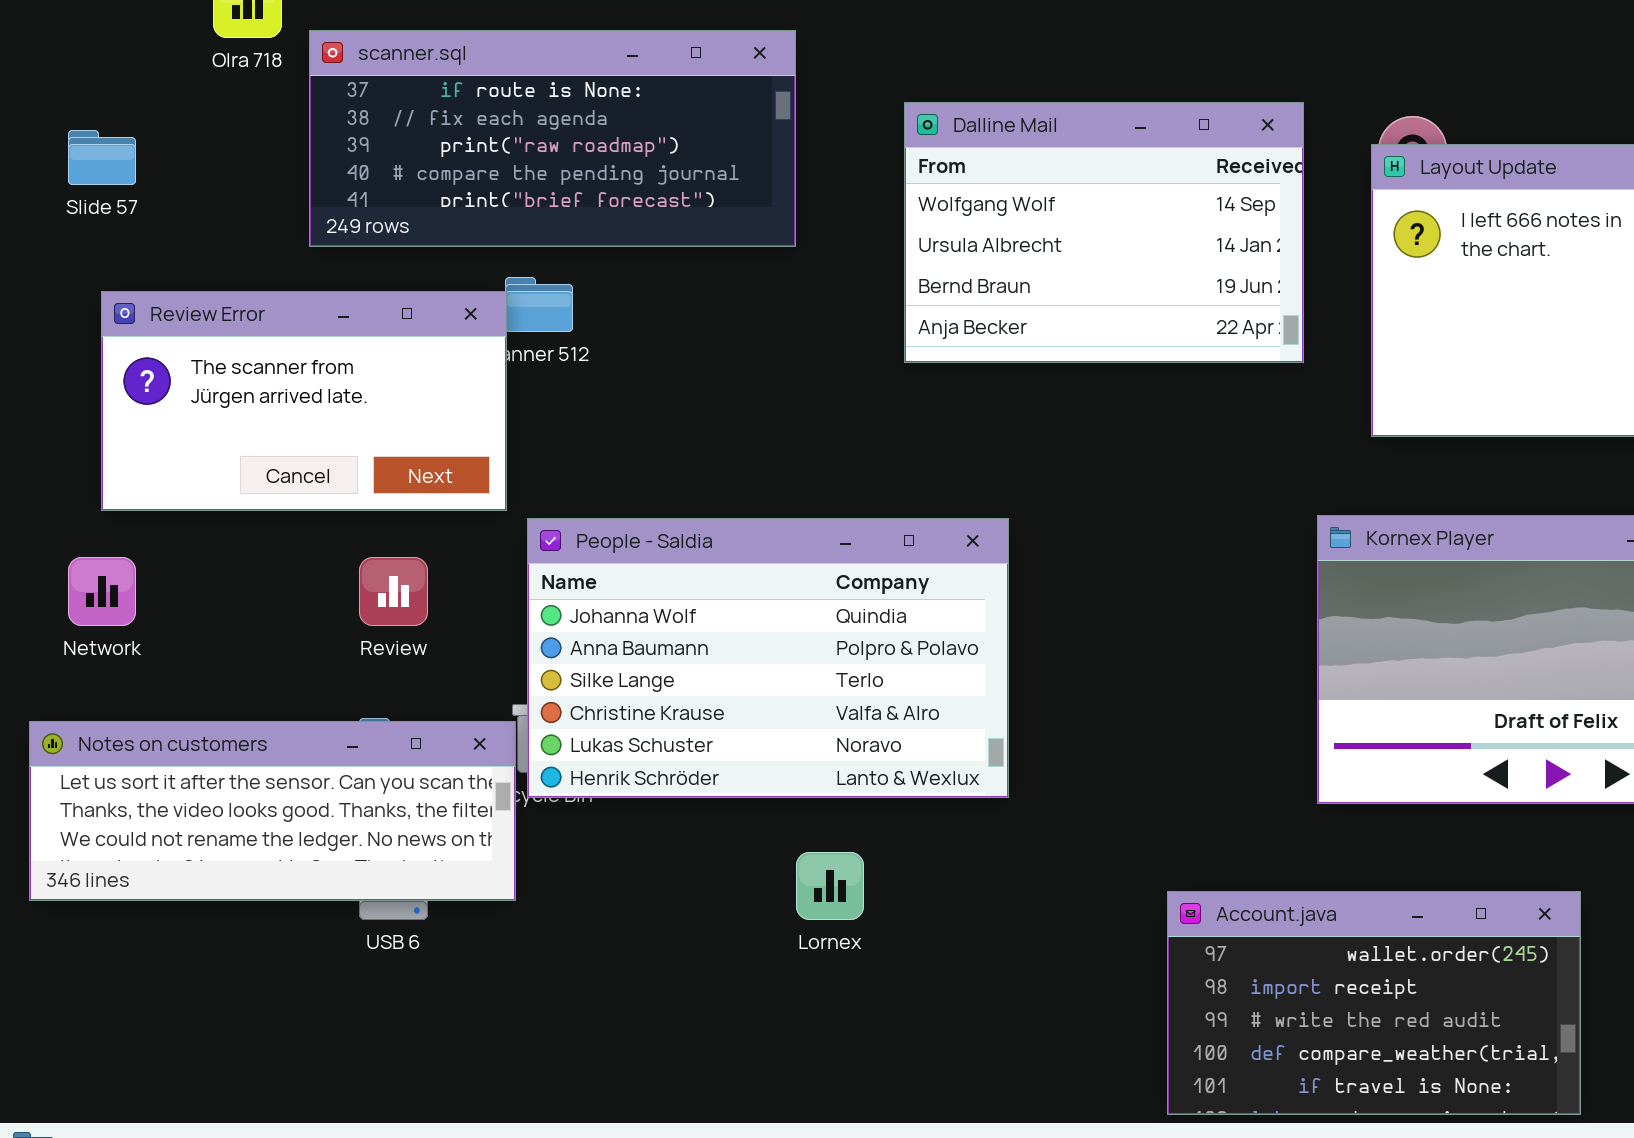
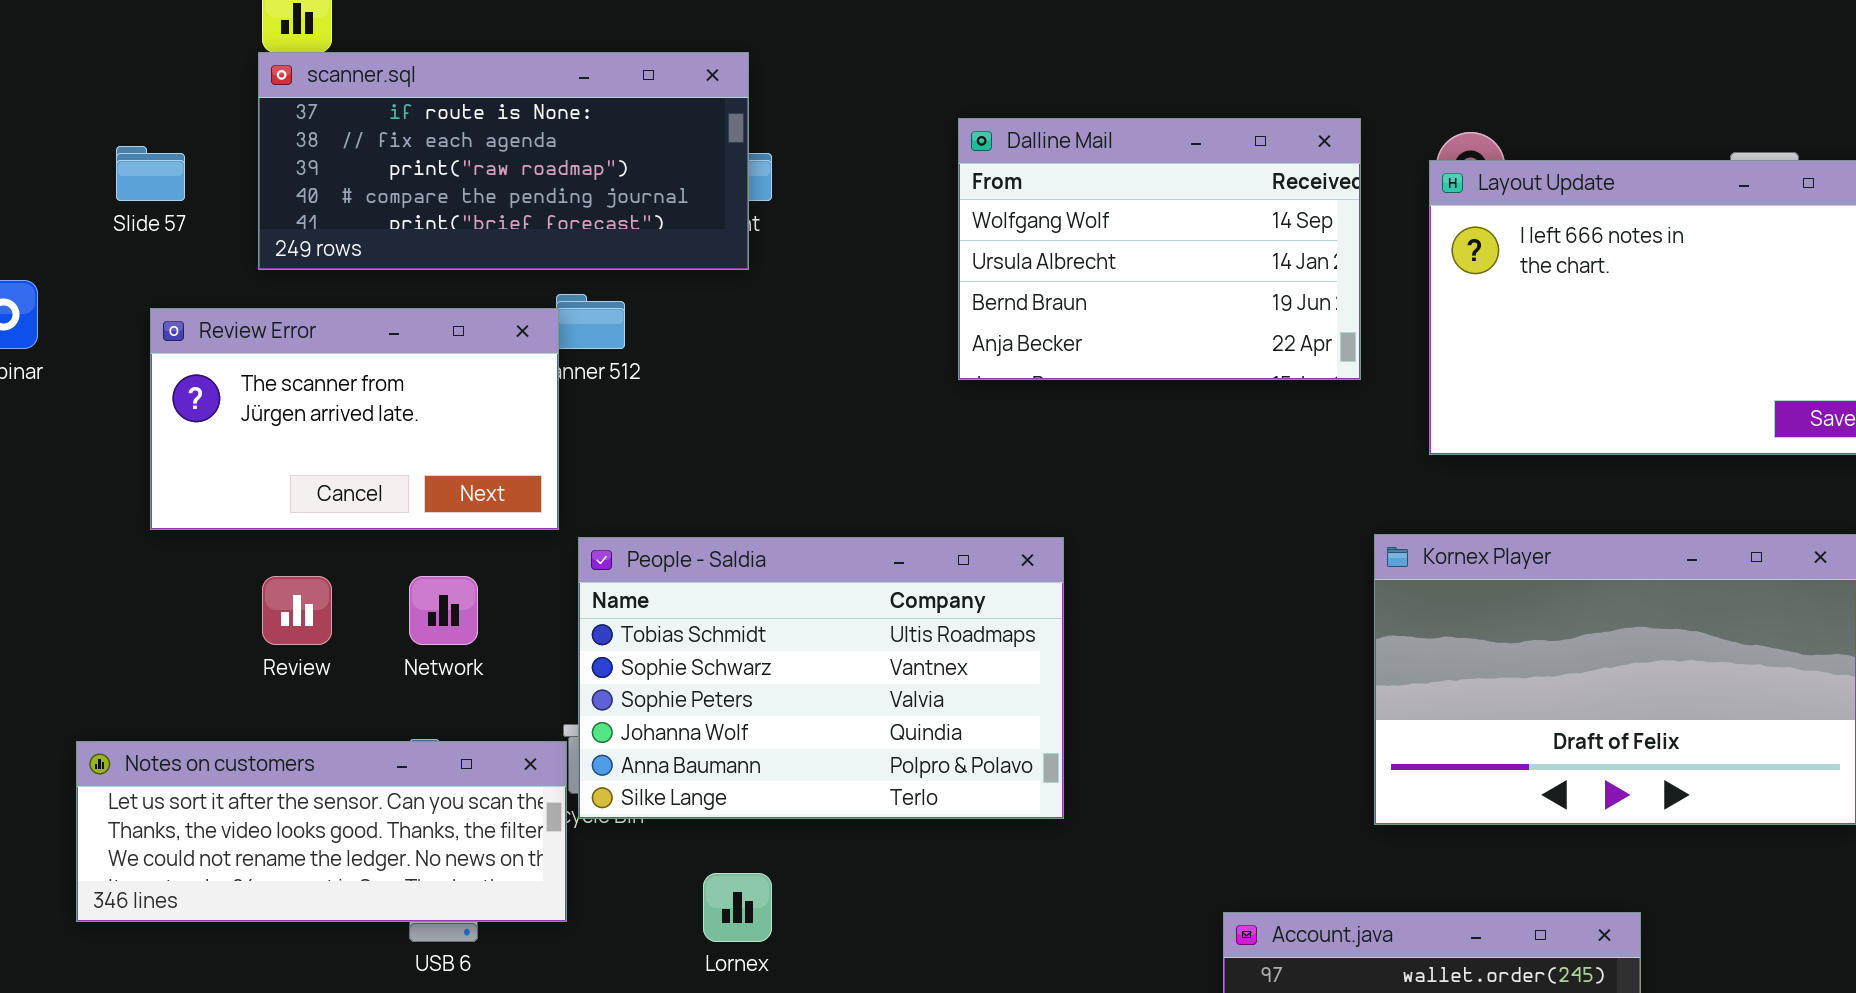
scanner.sql: [309,30,796,247] -> [258,52,749,270], moved
People - Saldia: [527,518,1009,798] -> [578,537,1064,819], scrolled up 3 rows
Network: [68,557,136,626] -> [409,576,478,645], moved
Review: [359,557,428,626] -> [262,576,332,645], moved
Lornex: [796,852,864,920] -> [703,873,772,942], moved

